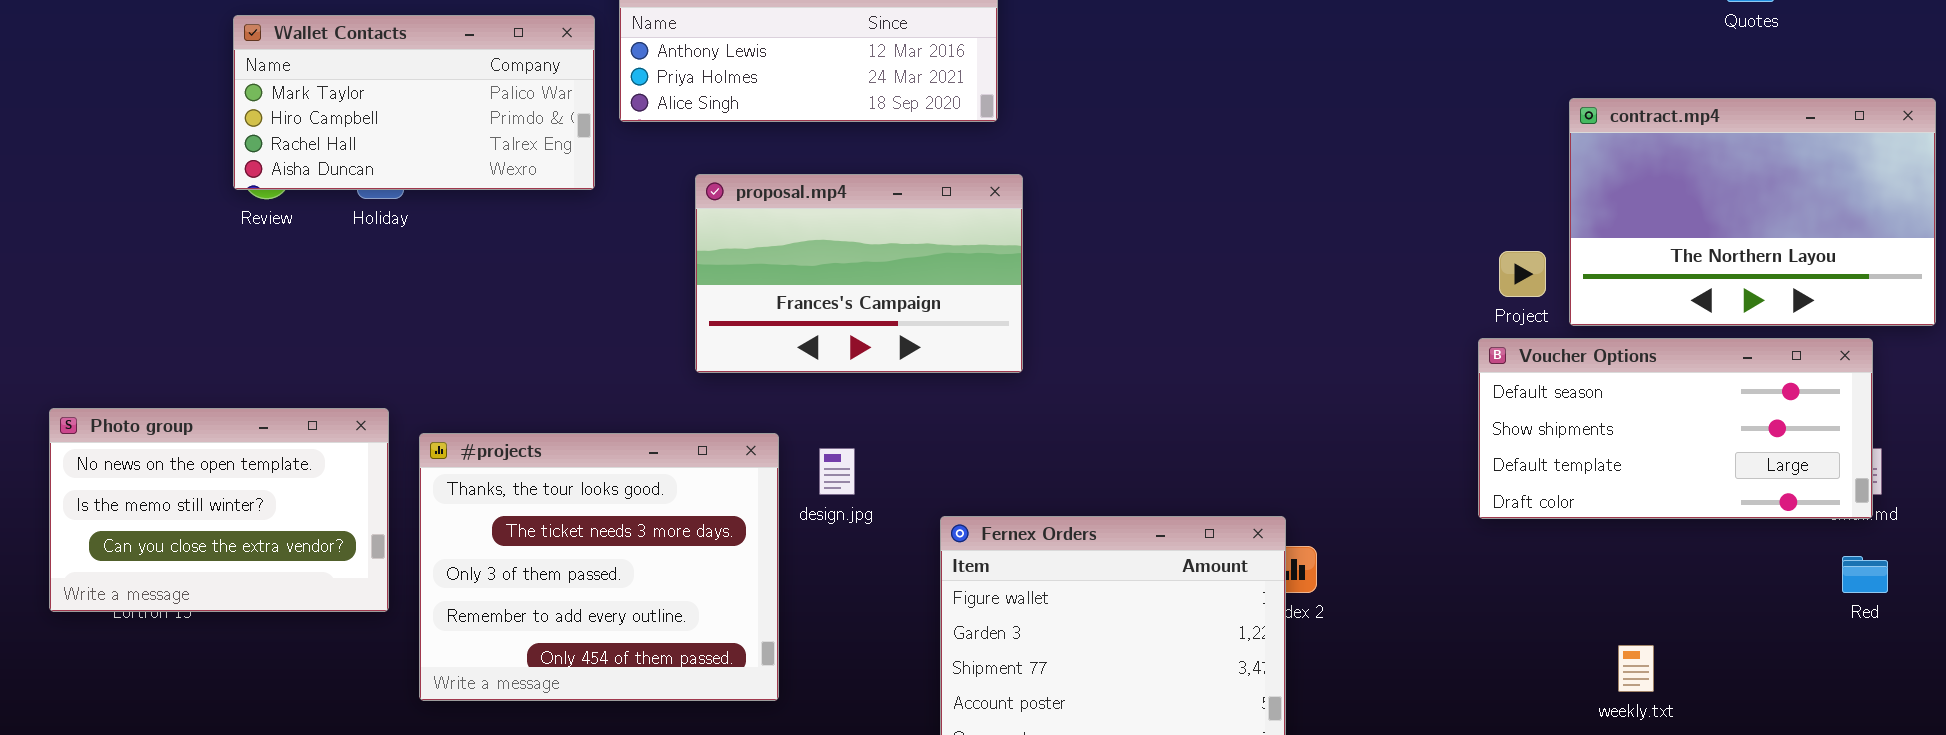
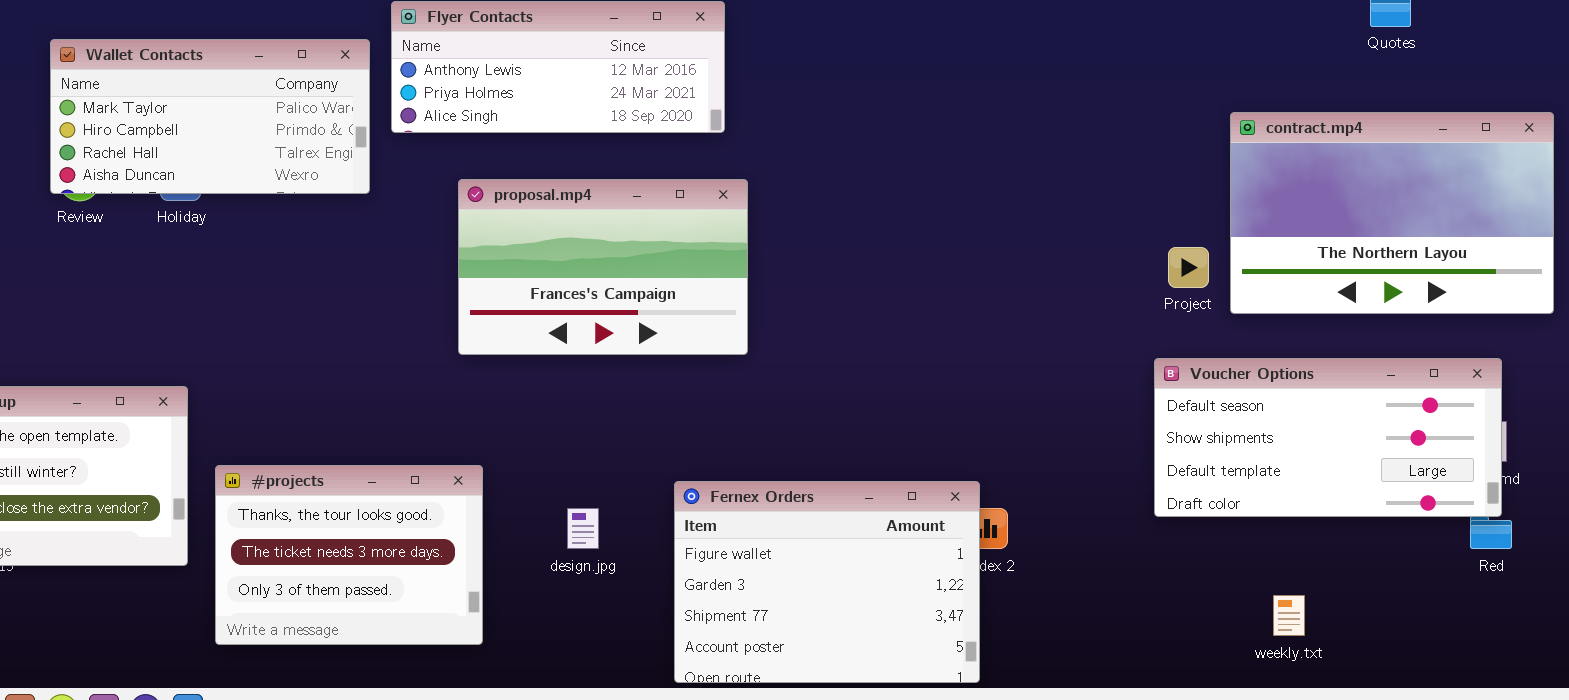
Voucher Options: [1478,338,1873,519] -> [1154,358,1502,517], moved
#projects: [419,433,779,701] -> [215,465,483,645], resized
design.jpg: [819,448,855,495] -> [567,508,599,549], moved

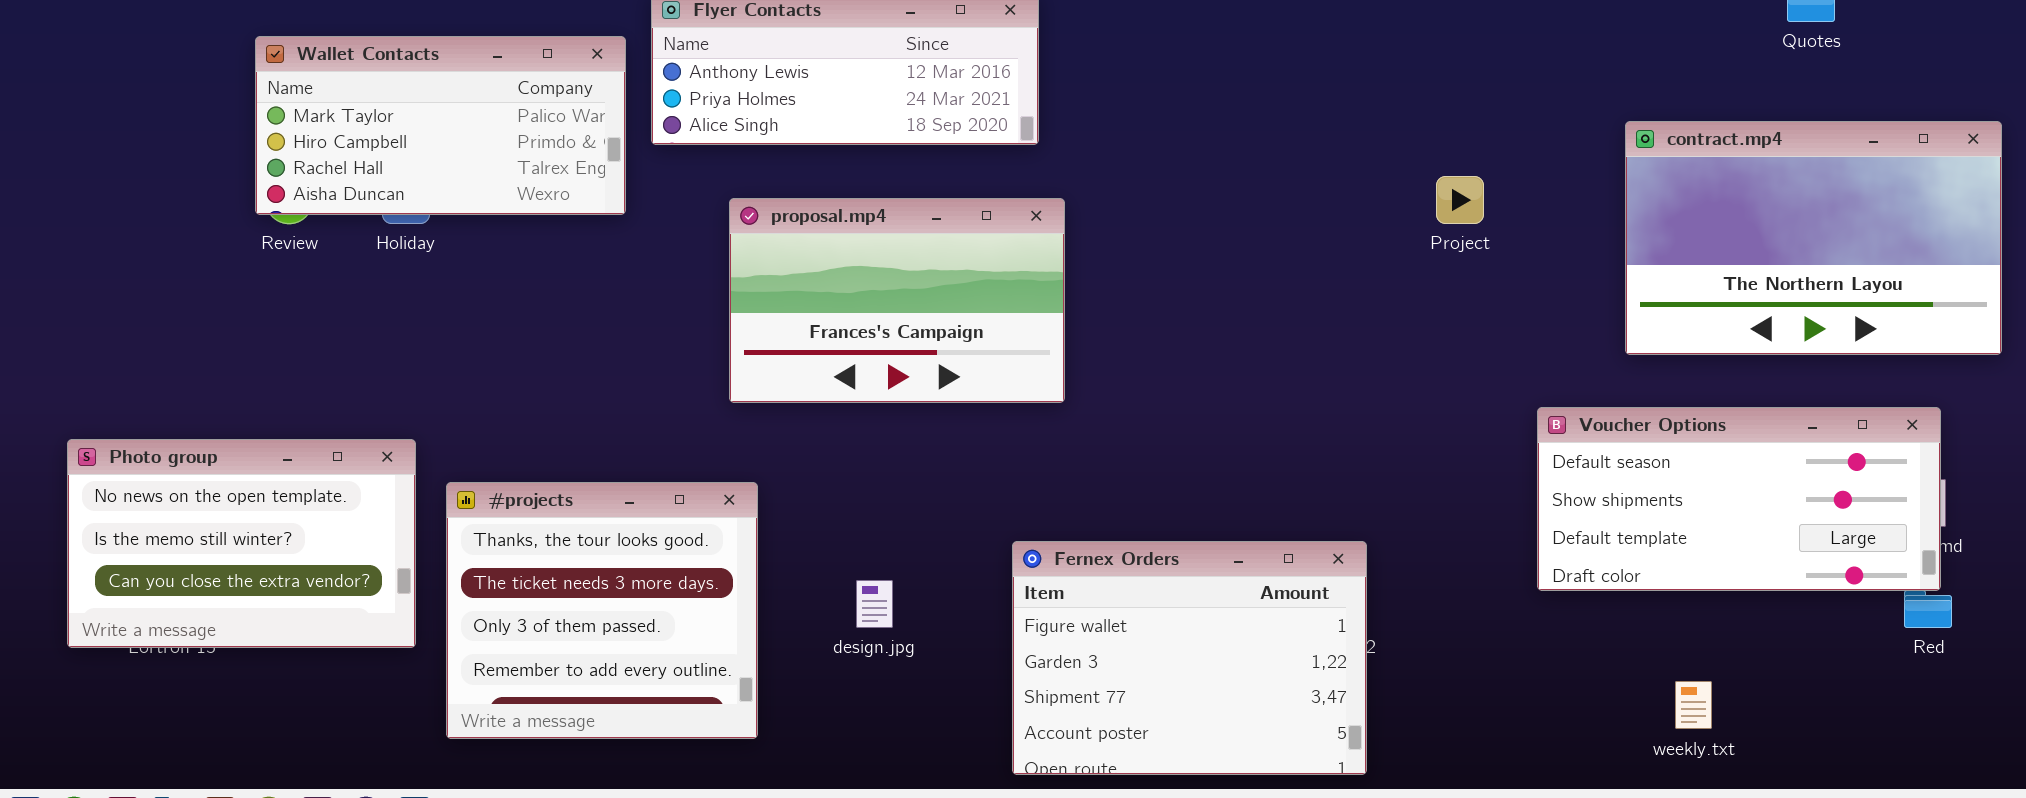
Project: [1168,247,1209,288] -> [1436,176,1484,224], moved
#projects: [215,465,483,645] -> [446,482,758,739], resized
Fernex Orders: [674,481,980,683] -> [1012,541,1367,775], moved

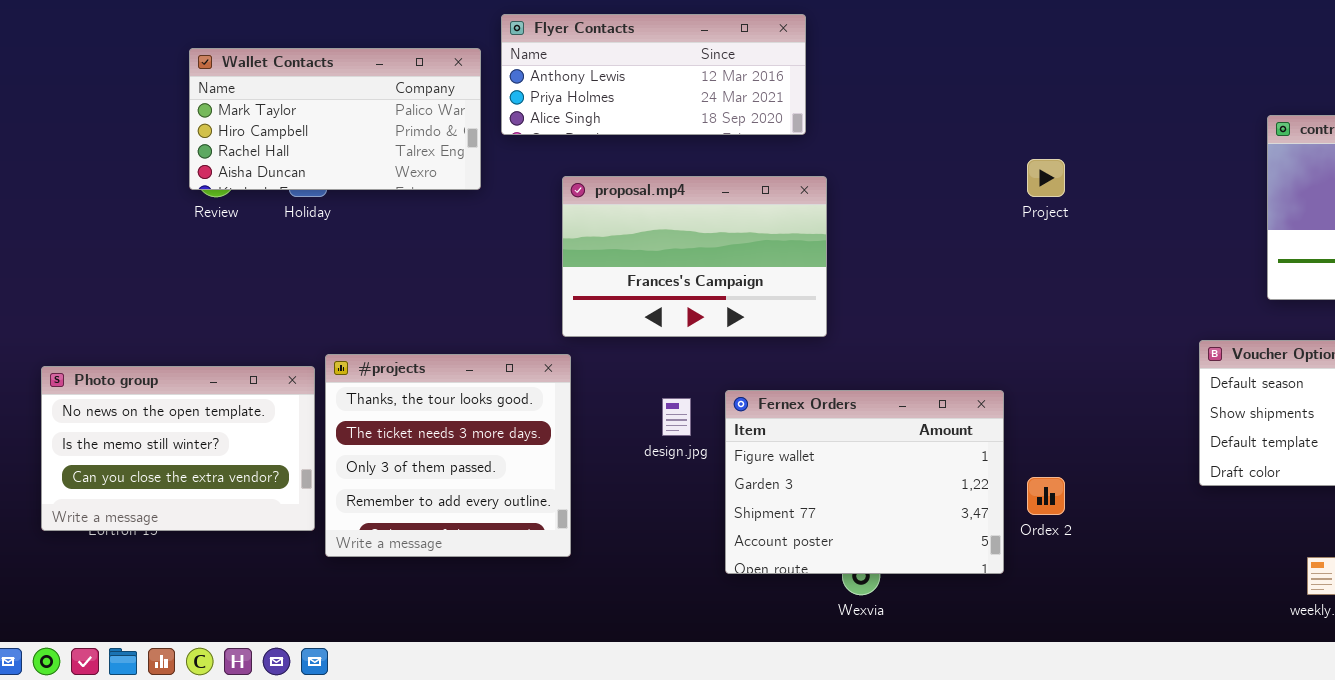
Project: [1436,176,1484,224] -> [1027,159,1065,197], moved
#projects: [446,482,758,739] -> [325,354,571,557], moved
Fernex Orders: [1012,541,1367,775] -> [725,390,1004,574], moved
design.jpg: [856,580,893,628] -> [662,398,691,436], moved

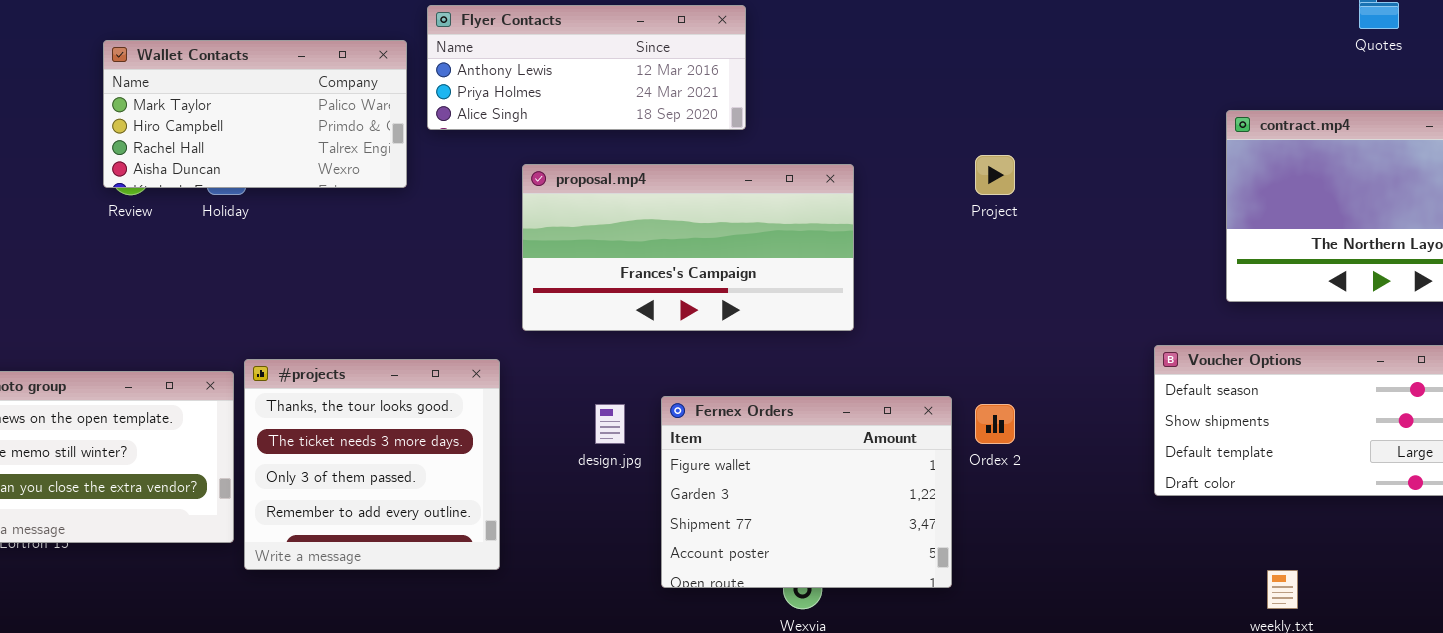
proposal.mp4: [562,176,827,337] -> [522,164,854,331], moved, resized
Ordex 2: [1027,477,1065,515] -> [975,404,1015,444], moved

